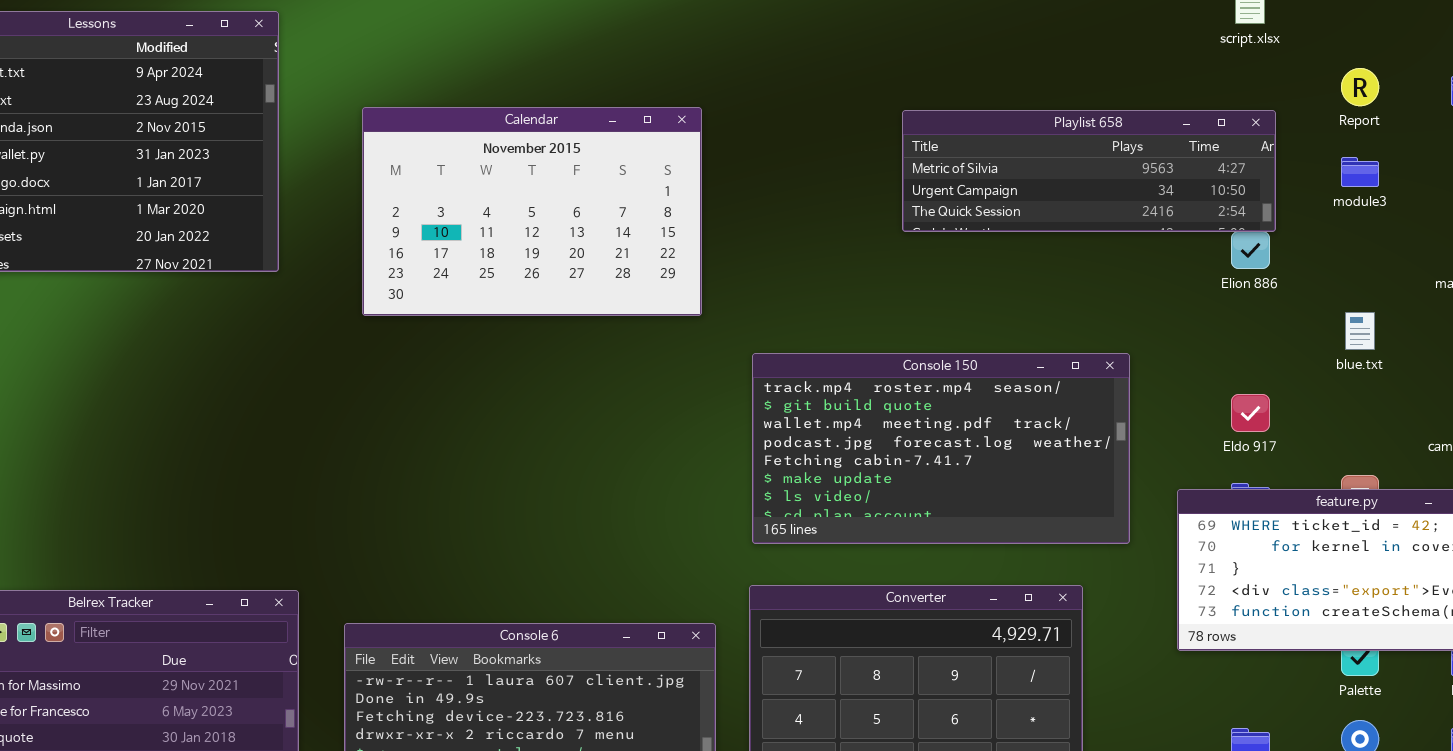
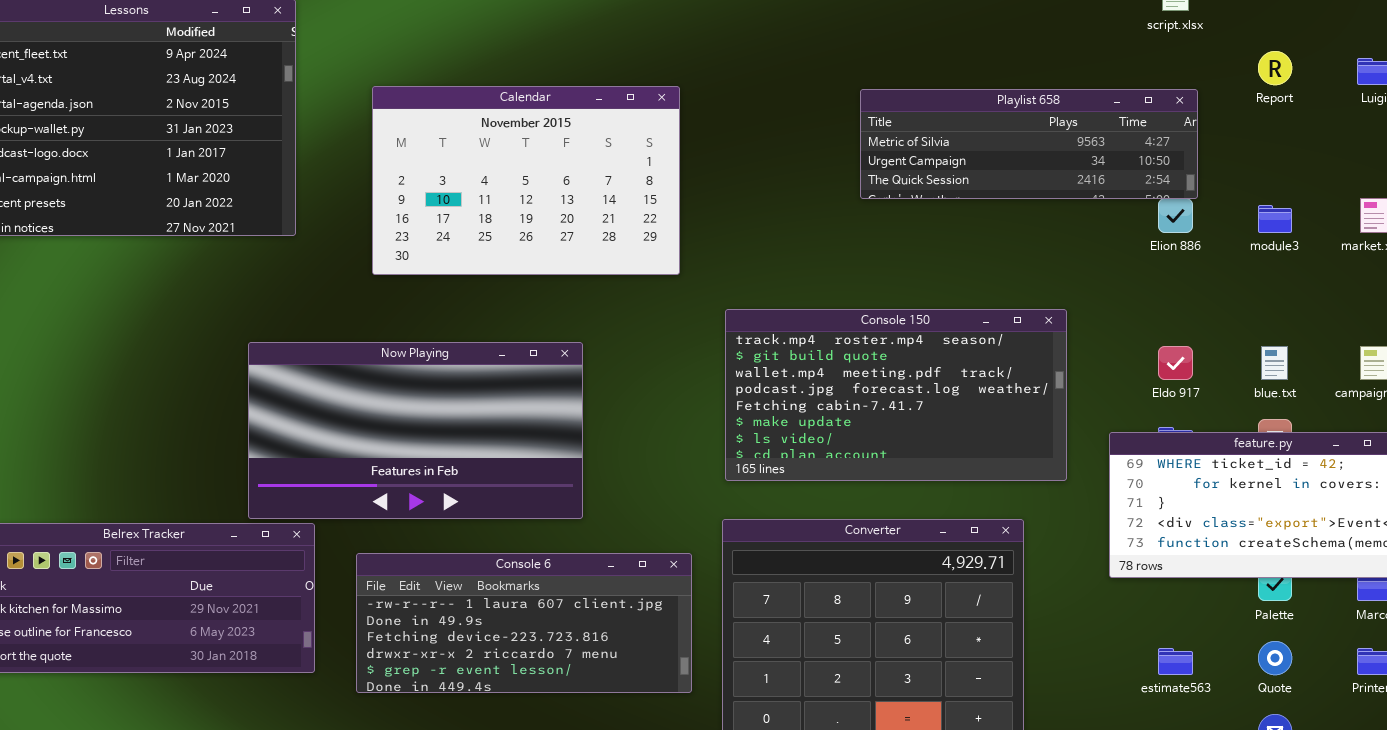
module3: [1341,157,1379,187] -> [1258,205,1292,233], moved
blue.txt: [1345,312,1375,350] -> [1261,346,1288,380], moved
Now Playing: none -> [248,342,583,519], opened

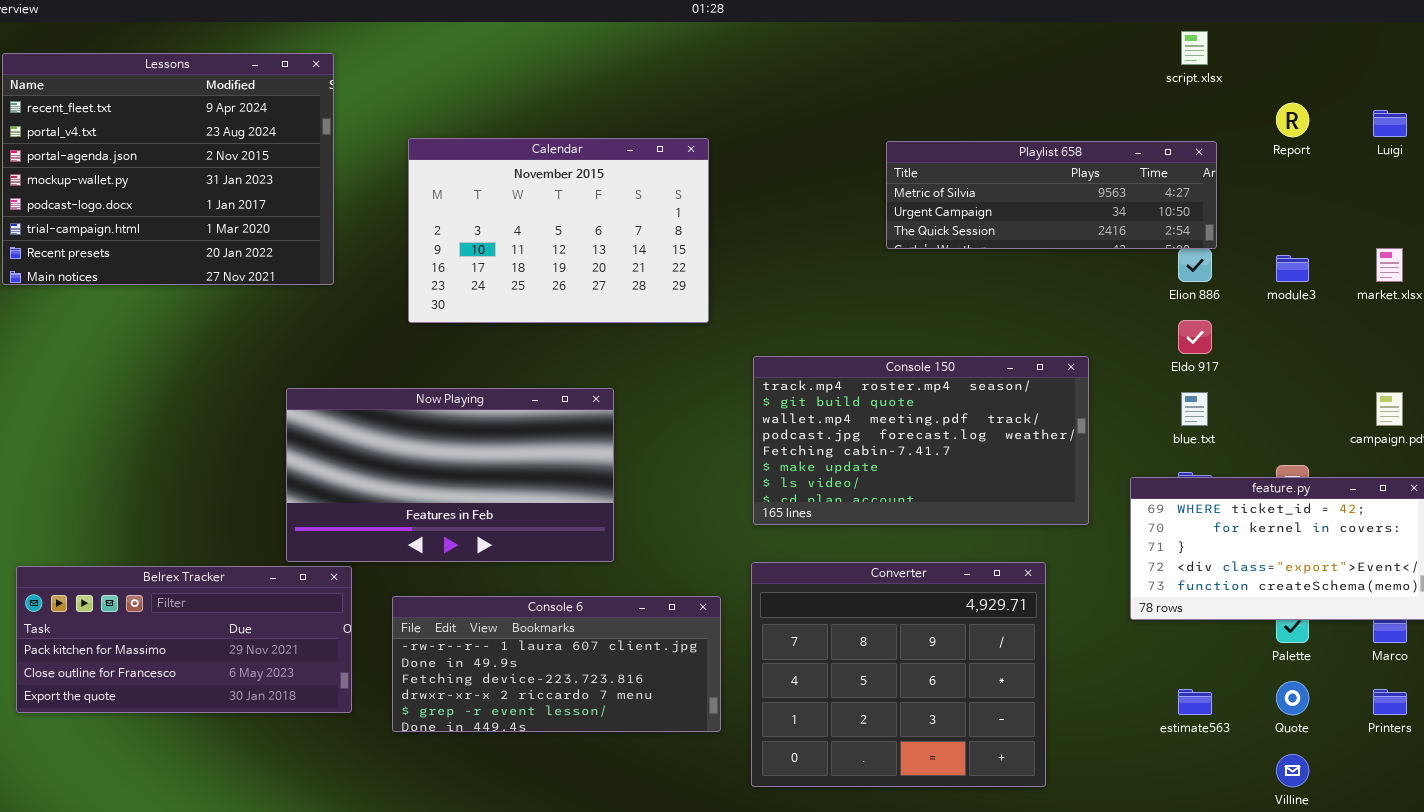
Eldo 917: [1158,346,1193,380] -> [1178,320,1212,354], moved
blue.txt: [1261,346,1288,380] -> [1181,392,1208,426], moved

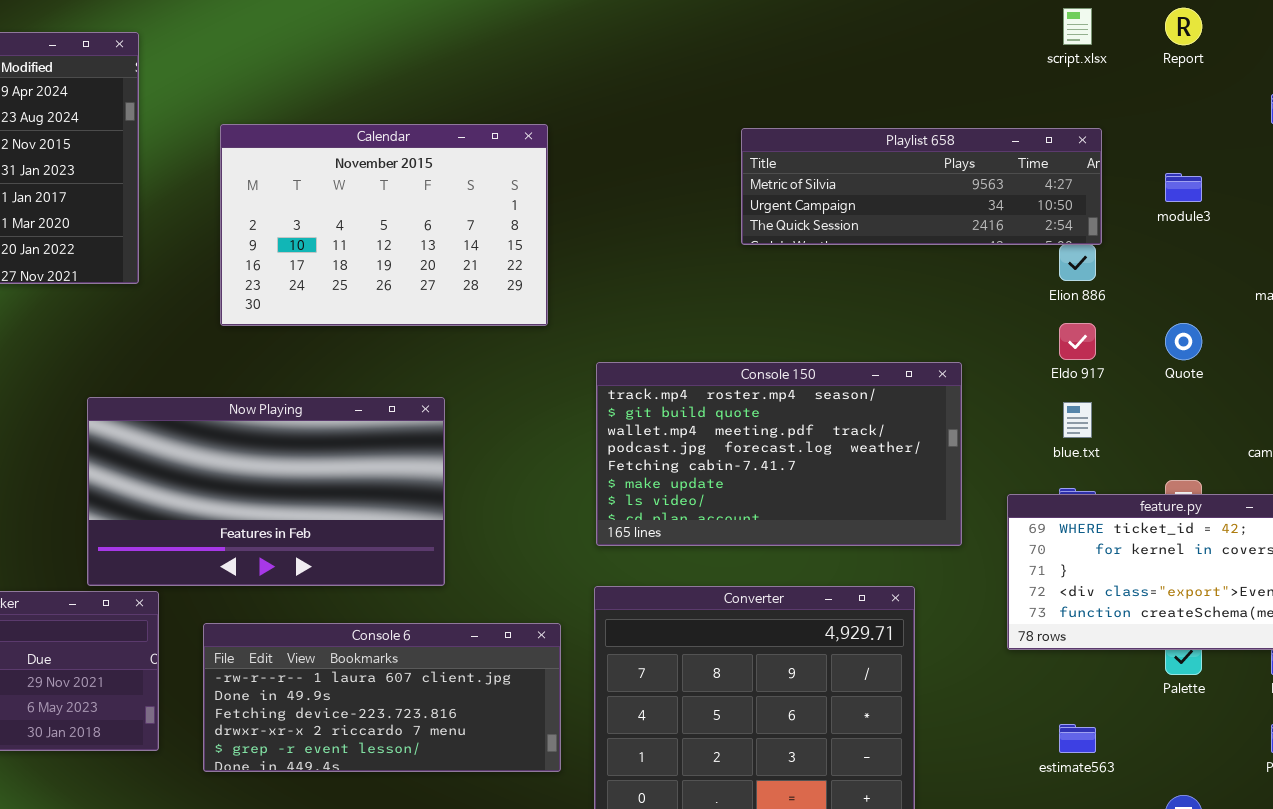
Report: [1276,103,1309,137] -> [1165,8,1202,45], moved
module3: [1276,255,1309,282] -> [1165,173,1202,202], moved
Quote: [1276,681,1309,715] -> [1165,323,1202,360], moved

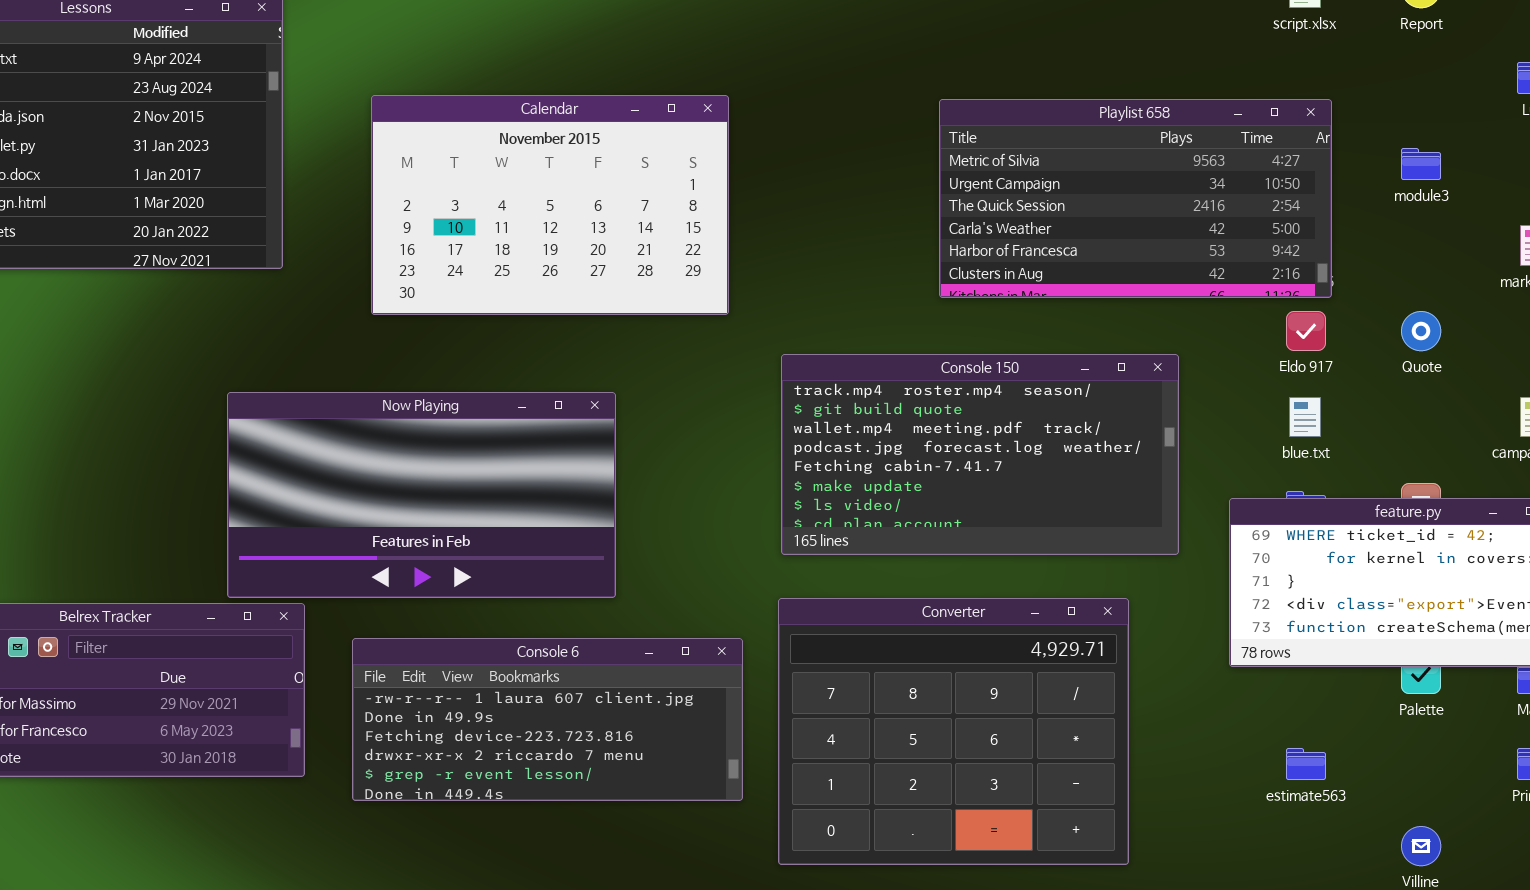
Playlist 658: [741,128,1102,245] -> [939,99,1332,298], resized

